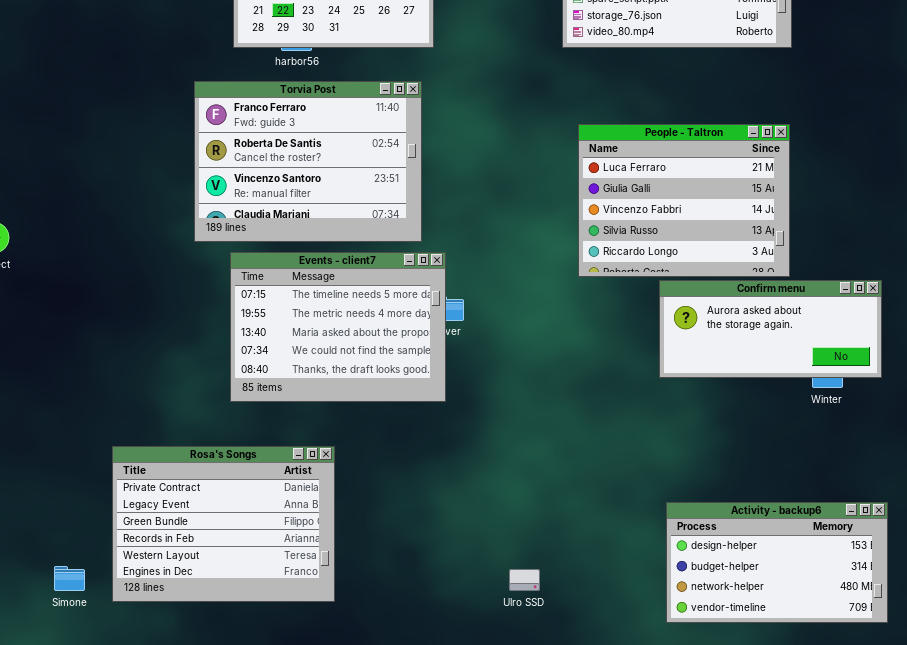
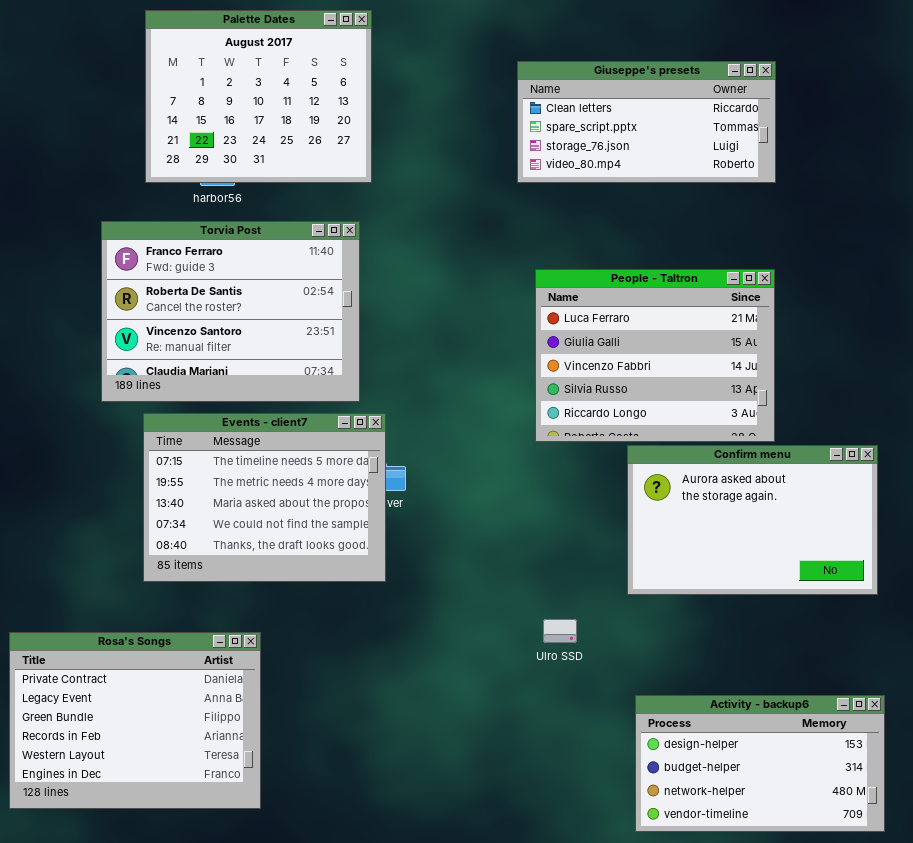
Confirm menu: [659,280,882,378] -> [627,445,878,595], resized
Ulro SSD: [509,569,540,591] -> [543,619,577,643], moved

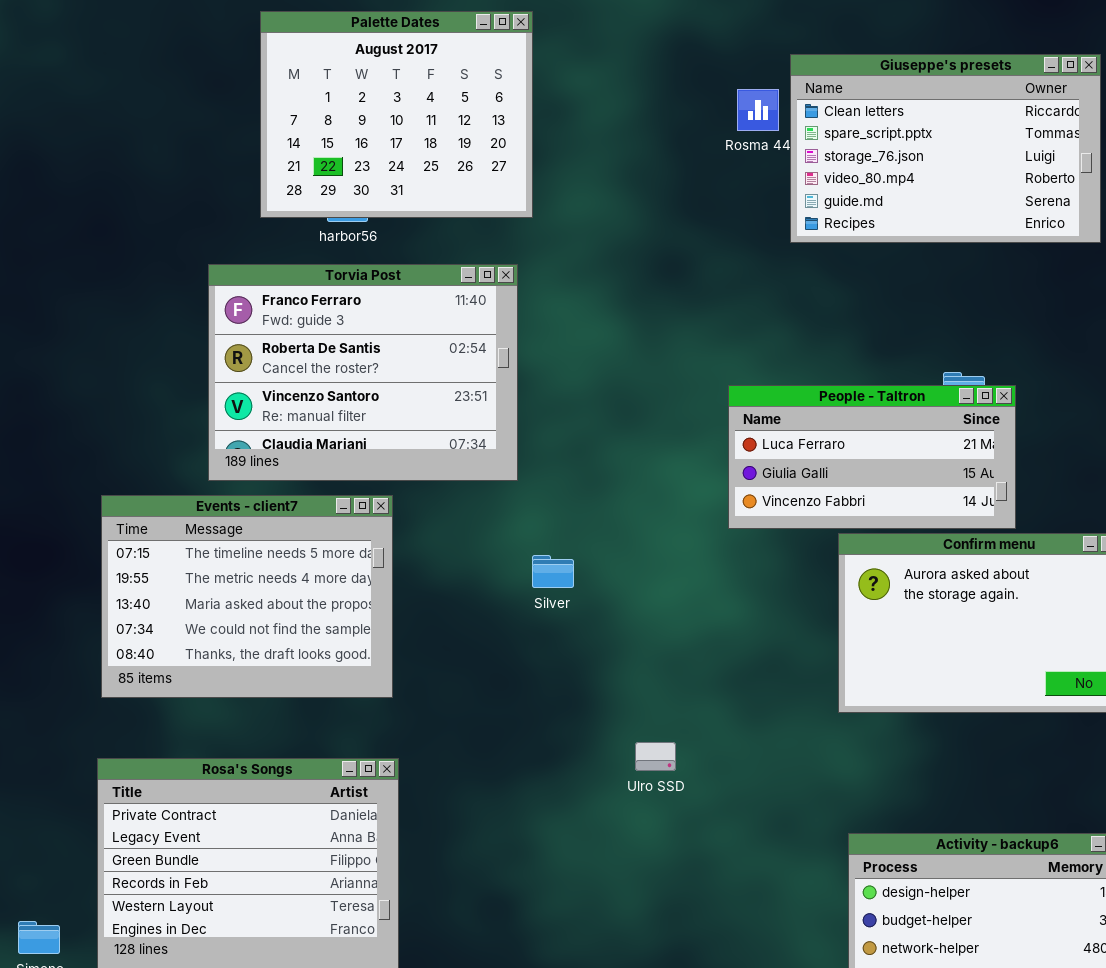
Giuseppe's presets: [517,61,776,183] -> [790,54,1101,243], moved, resized
People - Taltron: [535,269,775,442] -> [728,385,1016,529], resized
Events - client7: [143,413,386,582] -> [101,495,393,698], moved
Ulro SSD: [543,619,577,643] -> [635,742,676,771], moved

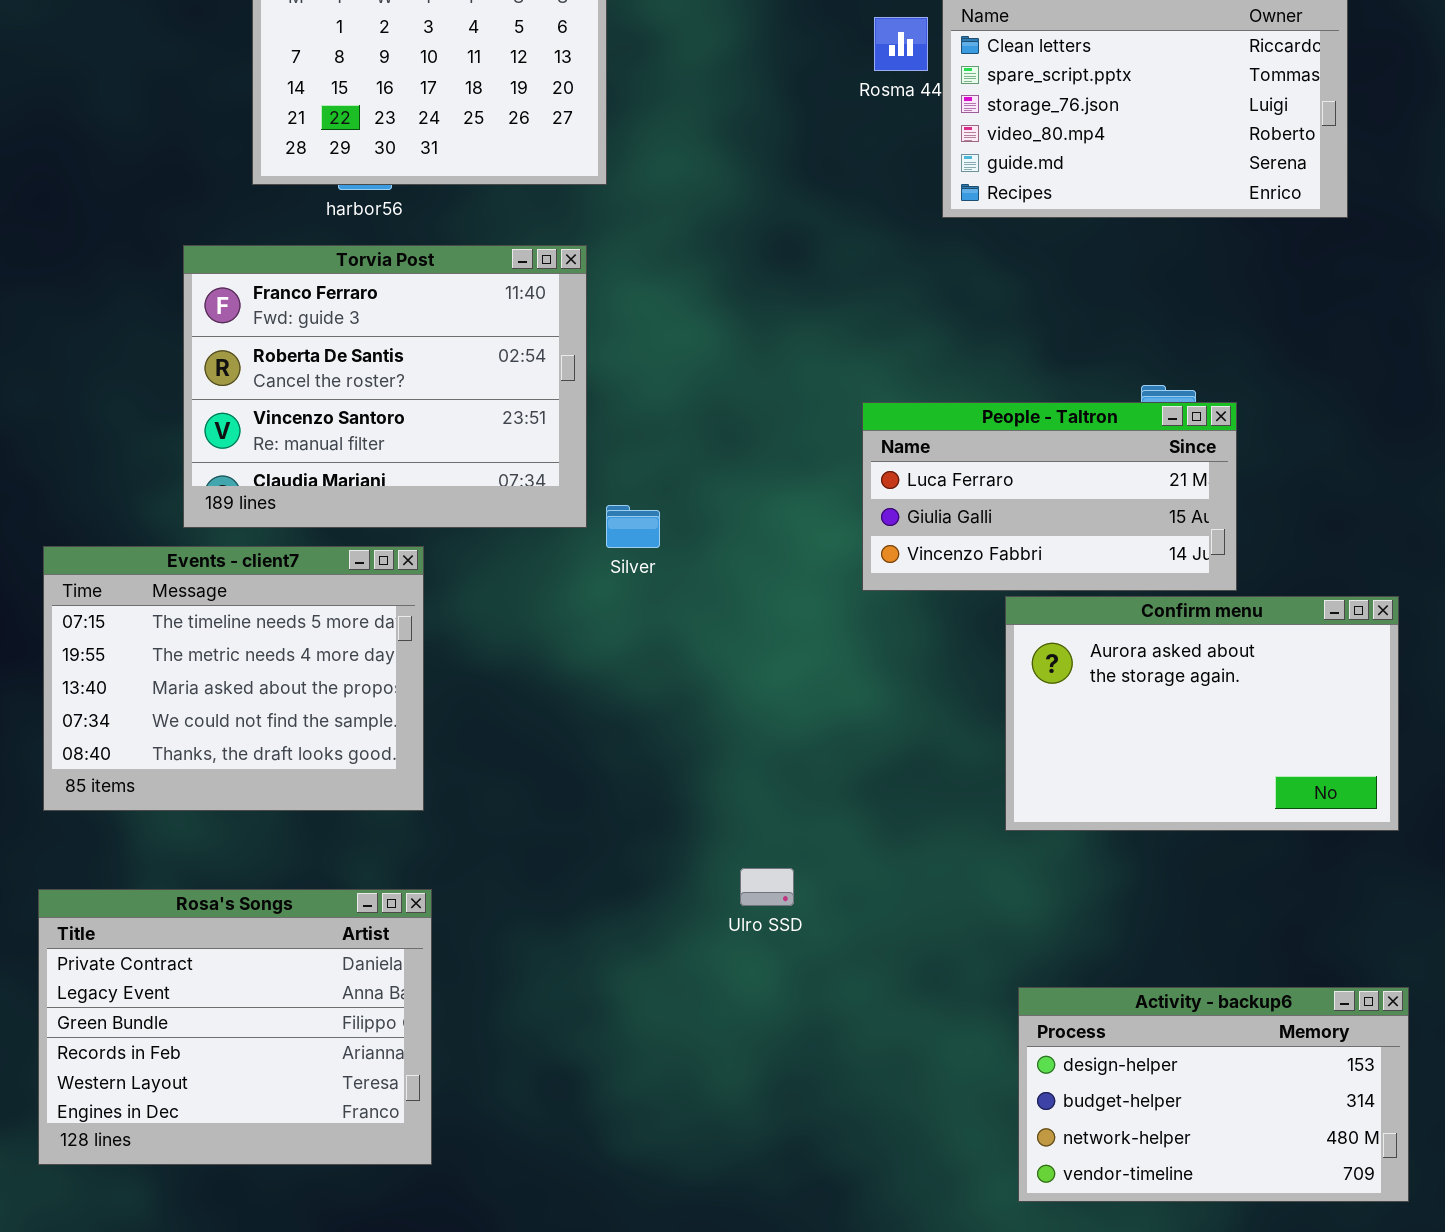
Silver: [532,555,574,588] -> [606,505,660,548], moved

